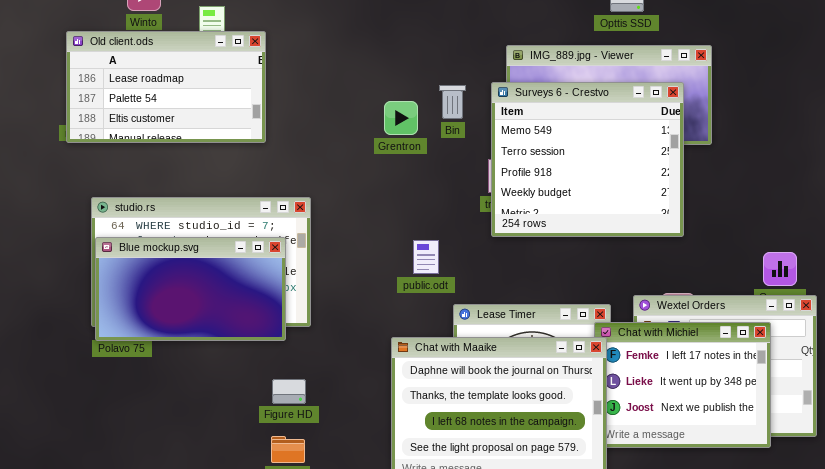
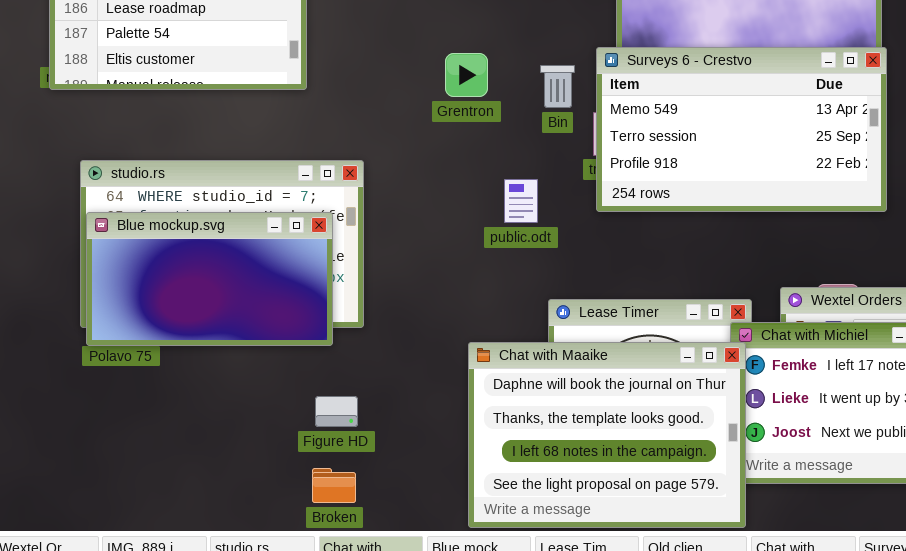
Surveys 6 - Crestvo: [491,82,684,237] -> [596,47,887,212], resized
Bin: [439,85,466,119] -> [540,65,575,108], moved
Grentron: [384,101,418,135] -> [445,53,488,97], moved
public.odt: [413,240,439,274] -> [504,179,538,223], moved

